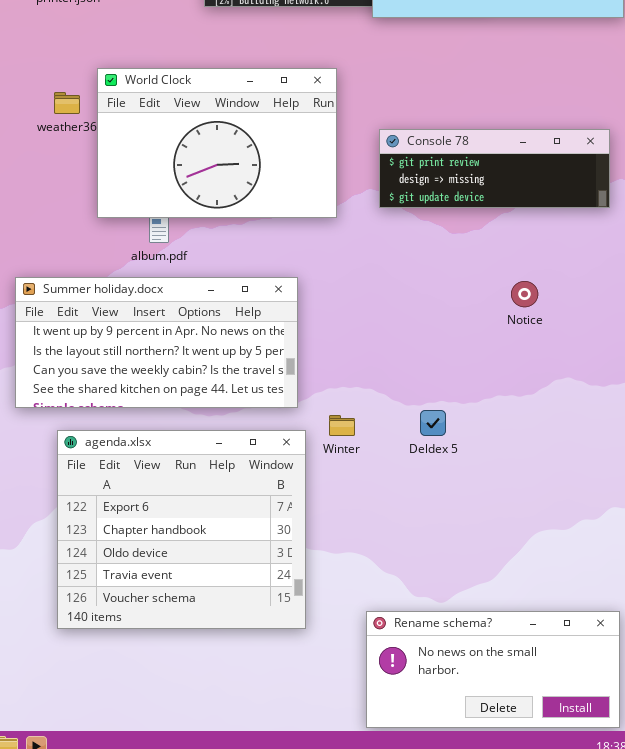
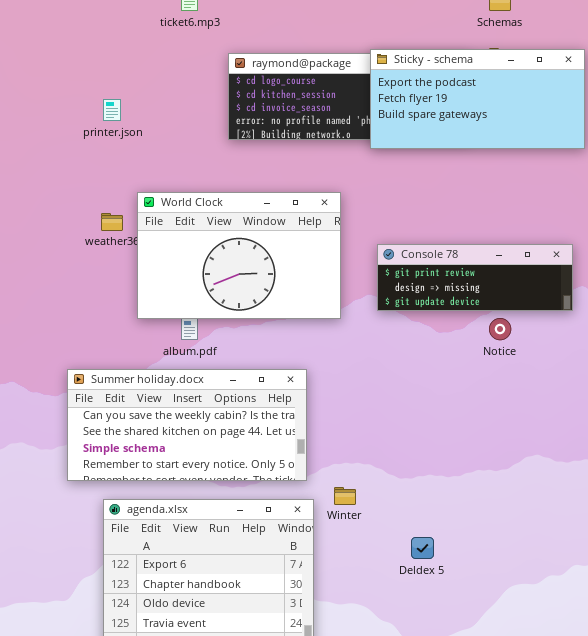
Summer holiday.docx: [15,277,298,408] -> [67,369,307,481], scrolled down 2 rows
Notice: [511,281,538,307] -> [489,318,511,340], moved
Deldex 5: [420,410,446,436] -> [411,537,434,559], moved

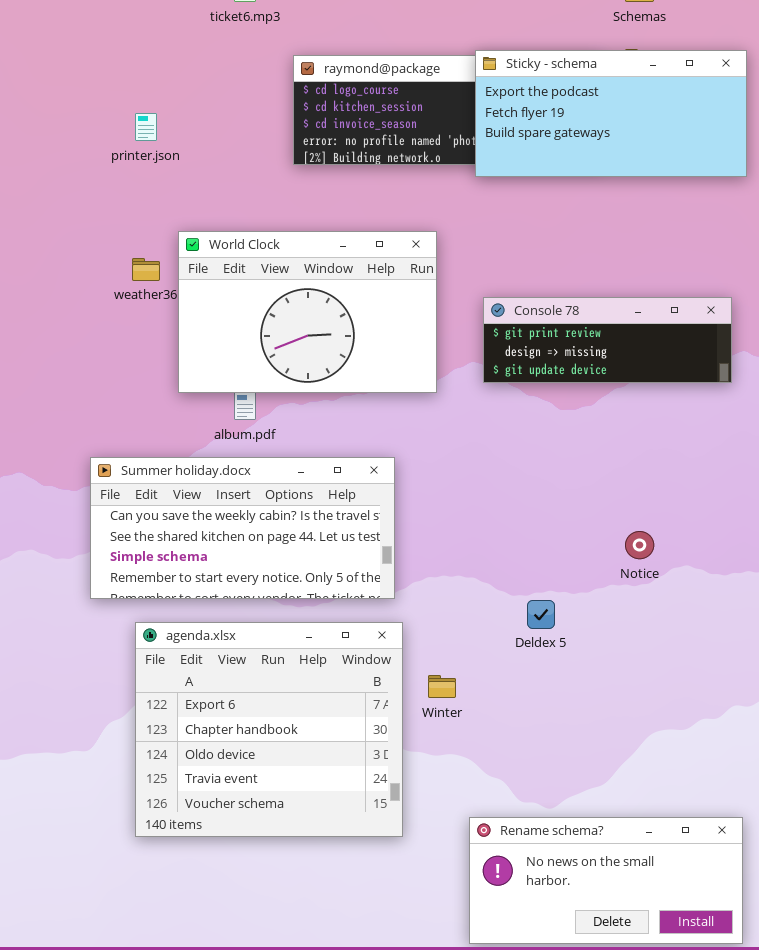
Notice: [489,318,511,340] -> [625,531,654,559], moved
Winter: [334,487,356,505] -> [428,675,456,698], moved
Deldex 5: [411,537,434,559] -> [527,600,555,629], moved

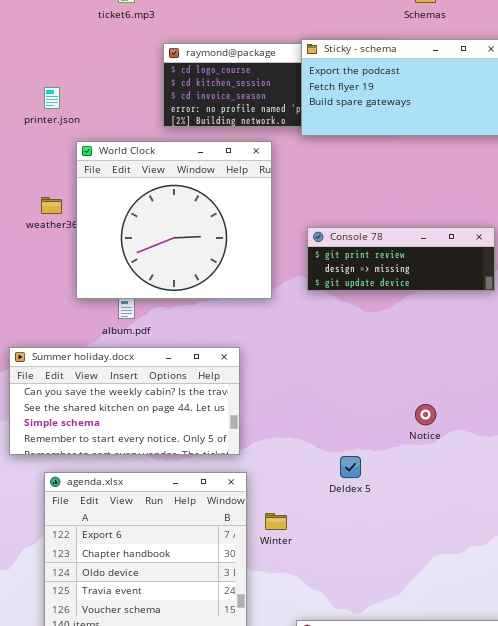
World Clock: [178,231,437,393] -> [76,141,272,299], resized

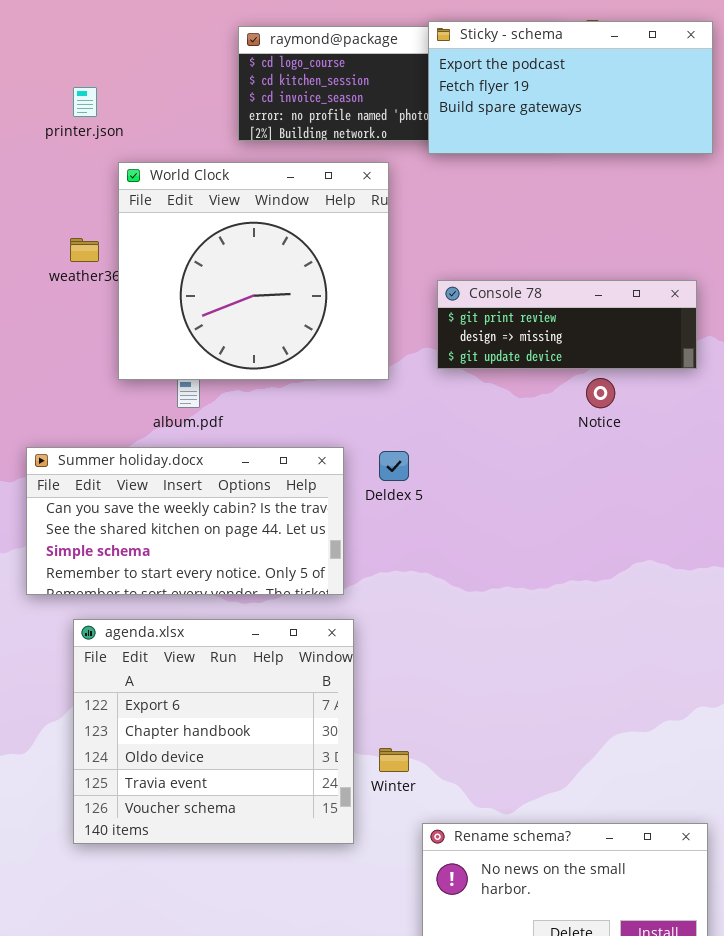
Notice: [415,404,436,425] -> [586,378,615,408], moved
Deldex 5: [340,456,361,478] -> [379,451,409,481], moved
Winter: [265,513,287,530] -> [379,748,409,772], moved

